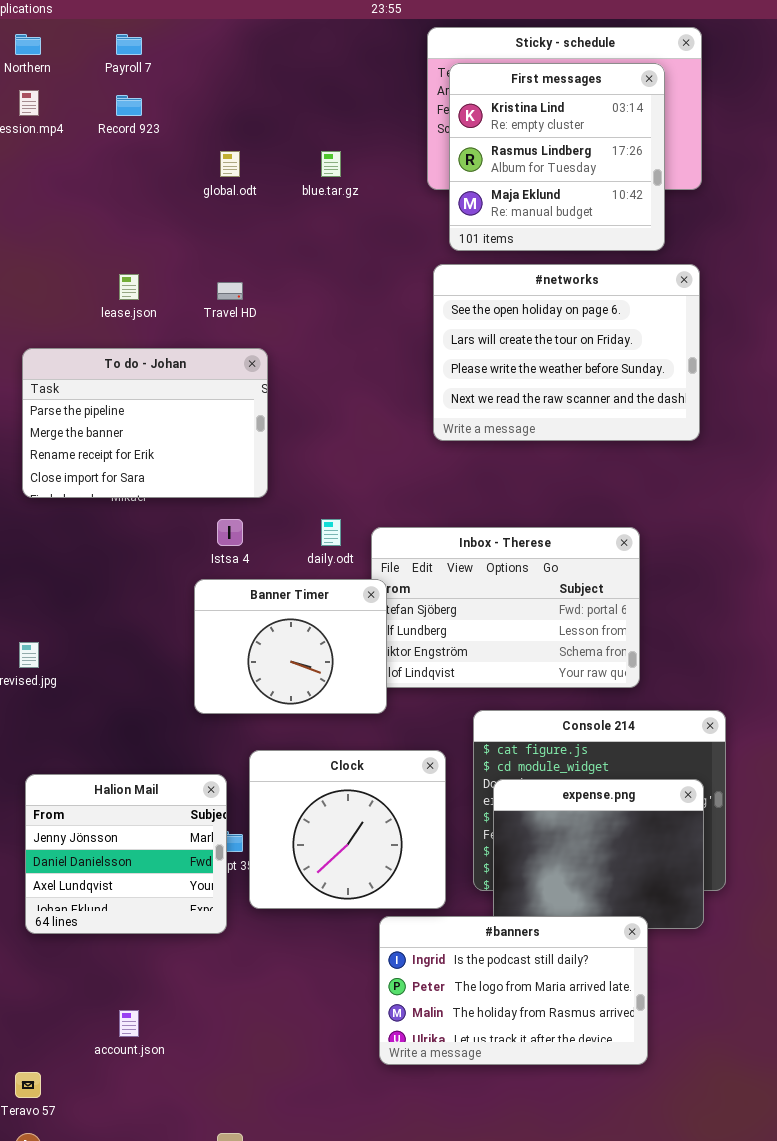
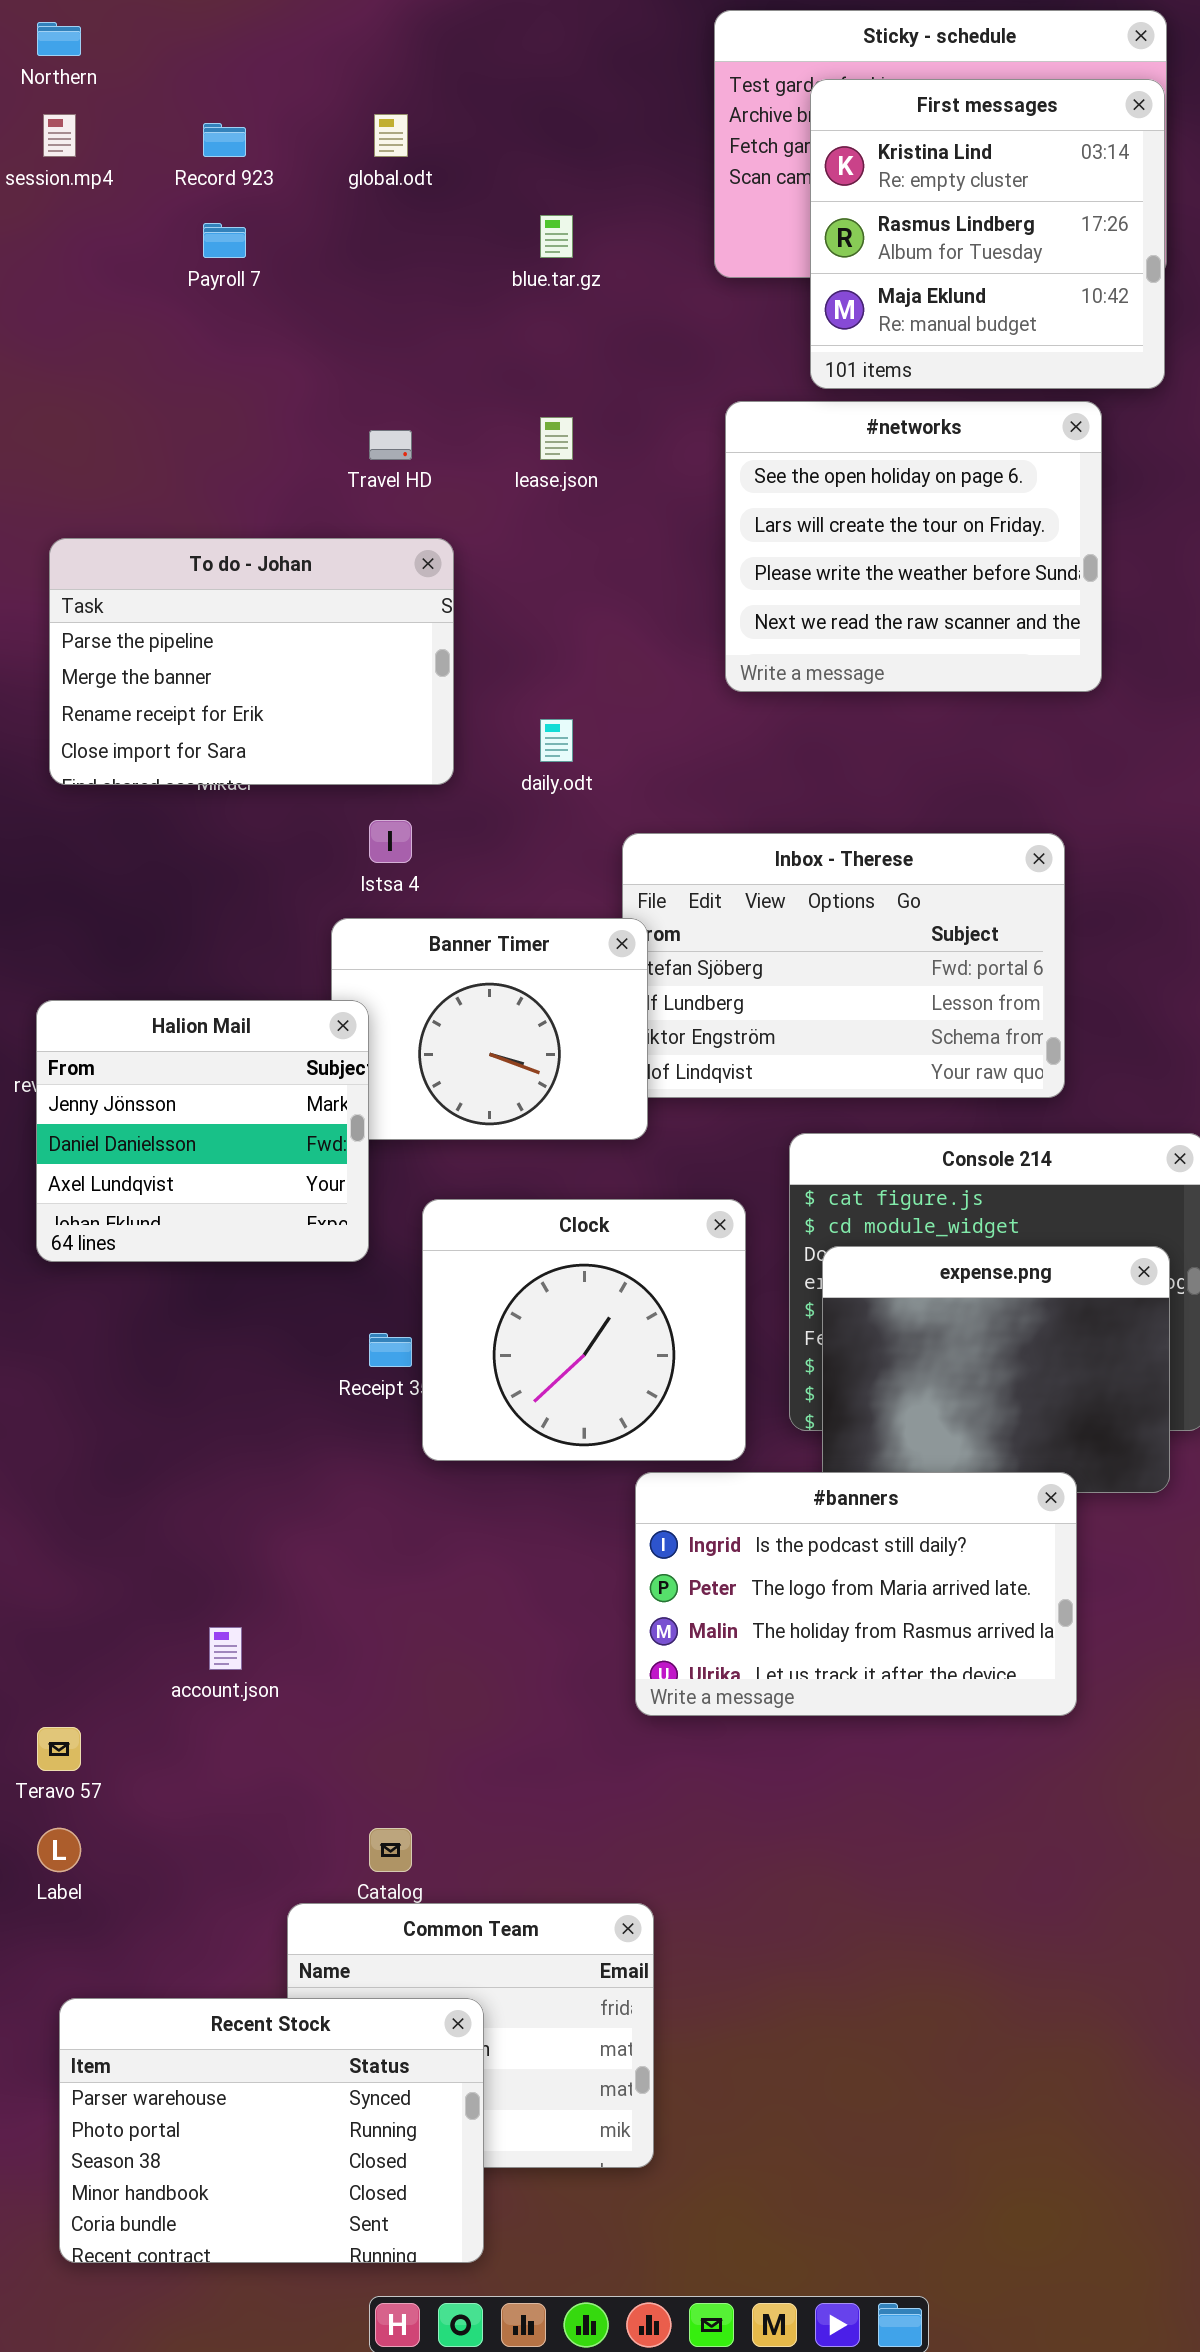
Payroll 7: [116,34,142,55] -> [203,223,246,258], moved
First messages: [449,63,665,251] -> [810,79,1165,389], moved
global.odt: [220,151,240,177] -> [374,114,408,157], moved
#networks: [433,264,700,441] -> [725,401,1102,692], resized
lease.json: [119,274,139,300] -> [540,417,573,460], moved
daily.odt: [321,519,341,546] -> [540,719,573,762], moved
Halion Mail: [25,774,227,934] -> [36,1000,369,1262], moved

